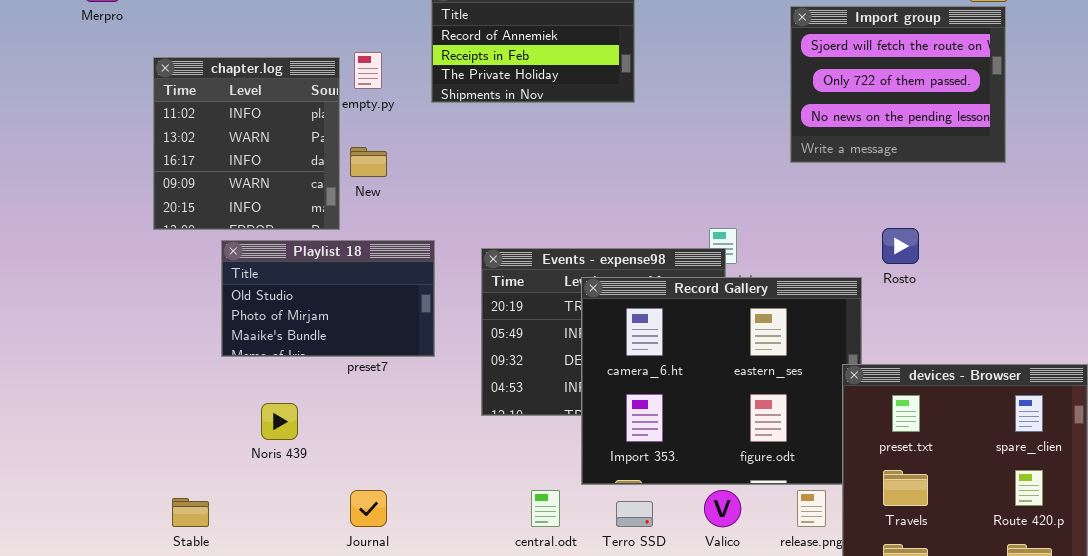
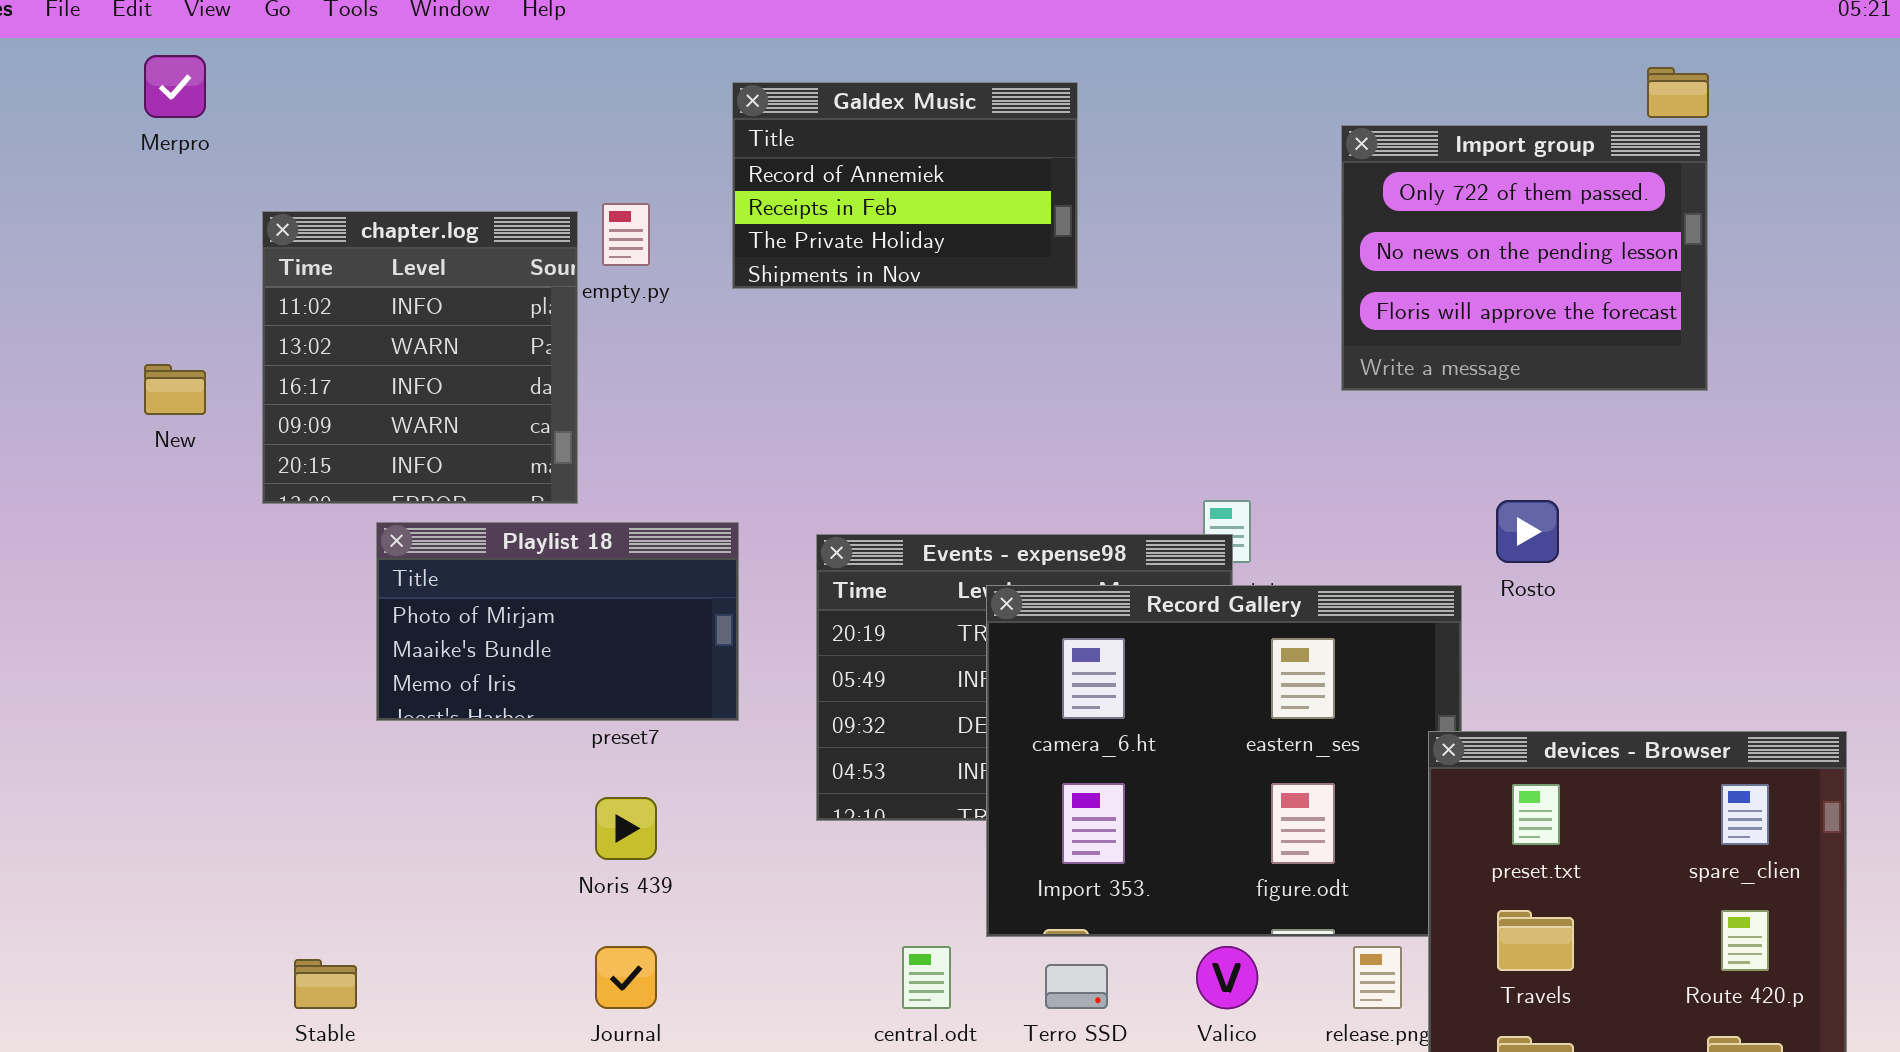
Import group: [790,6,1006,163] -> [1341,125,1708,391], scrolled down 1 row
New: [350,147,387,177] -> [144,364,206,415], moved
Playlist 18: [221,240,435,357] -> [376,522,739,721], scrolled down 1 row
Noris 439: [261,403,298,440] -> [595,797,657,860], moved

